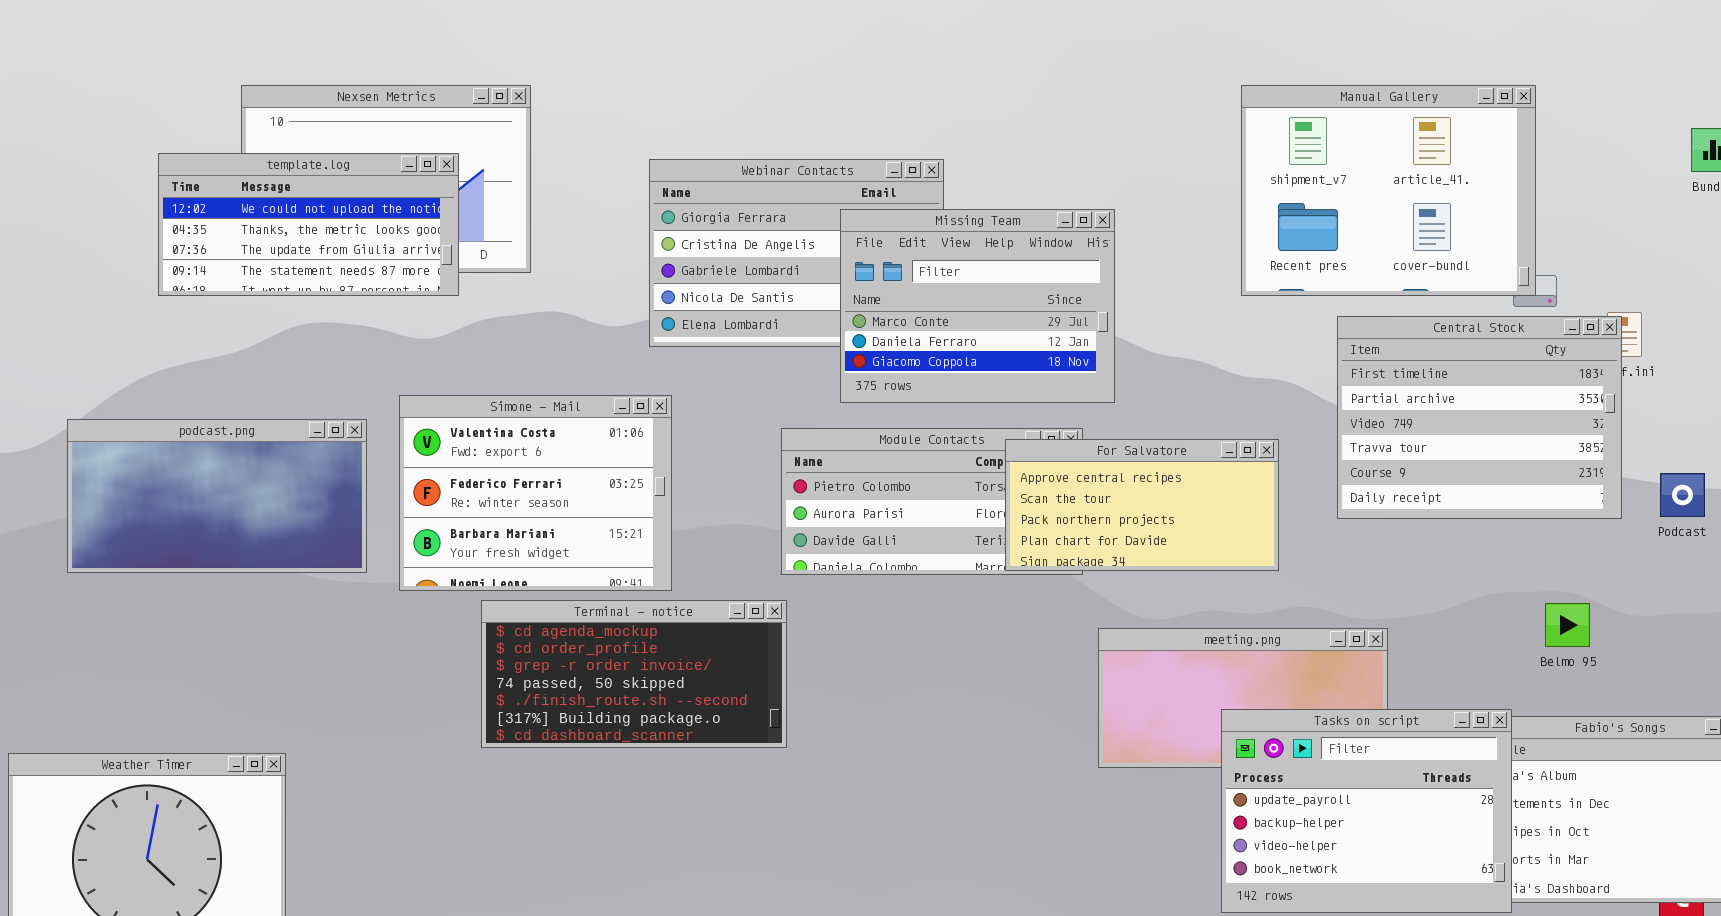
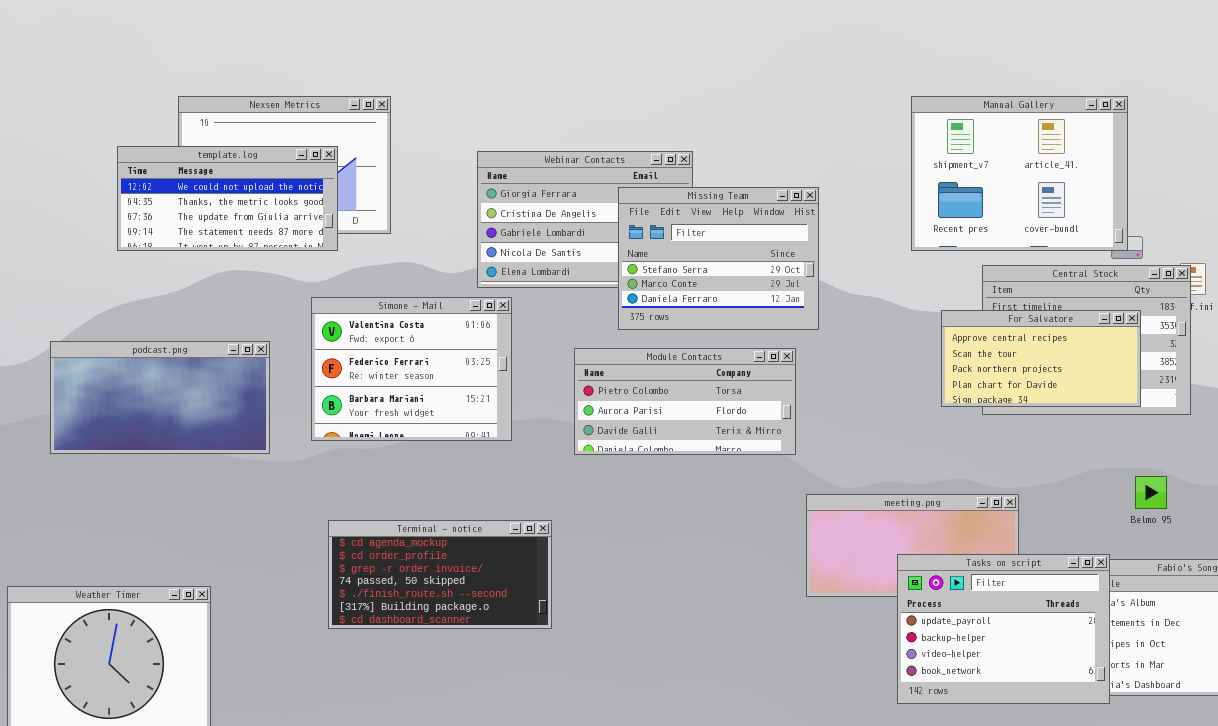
Missing Team: [840,209,1115,403] -> [618,187,819,330], scrolled up 1 row
Simone - Mail: [399,395,672,591] -> [311,297,512,441], moved
For Salvatore: [1005,439,1279,571] -> [941,310,1141,407], moved
Terminal - notice: [481,600,787,748] -> [328,520,552,629], moved

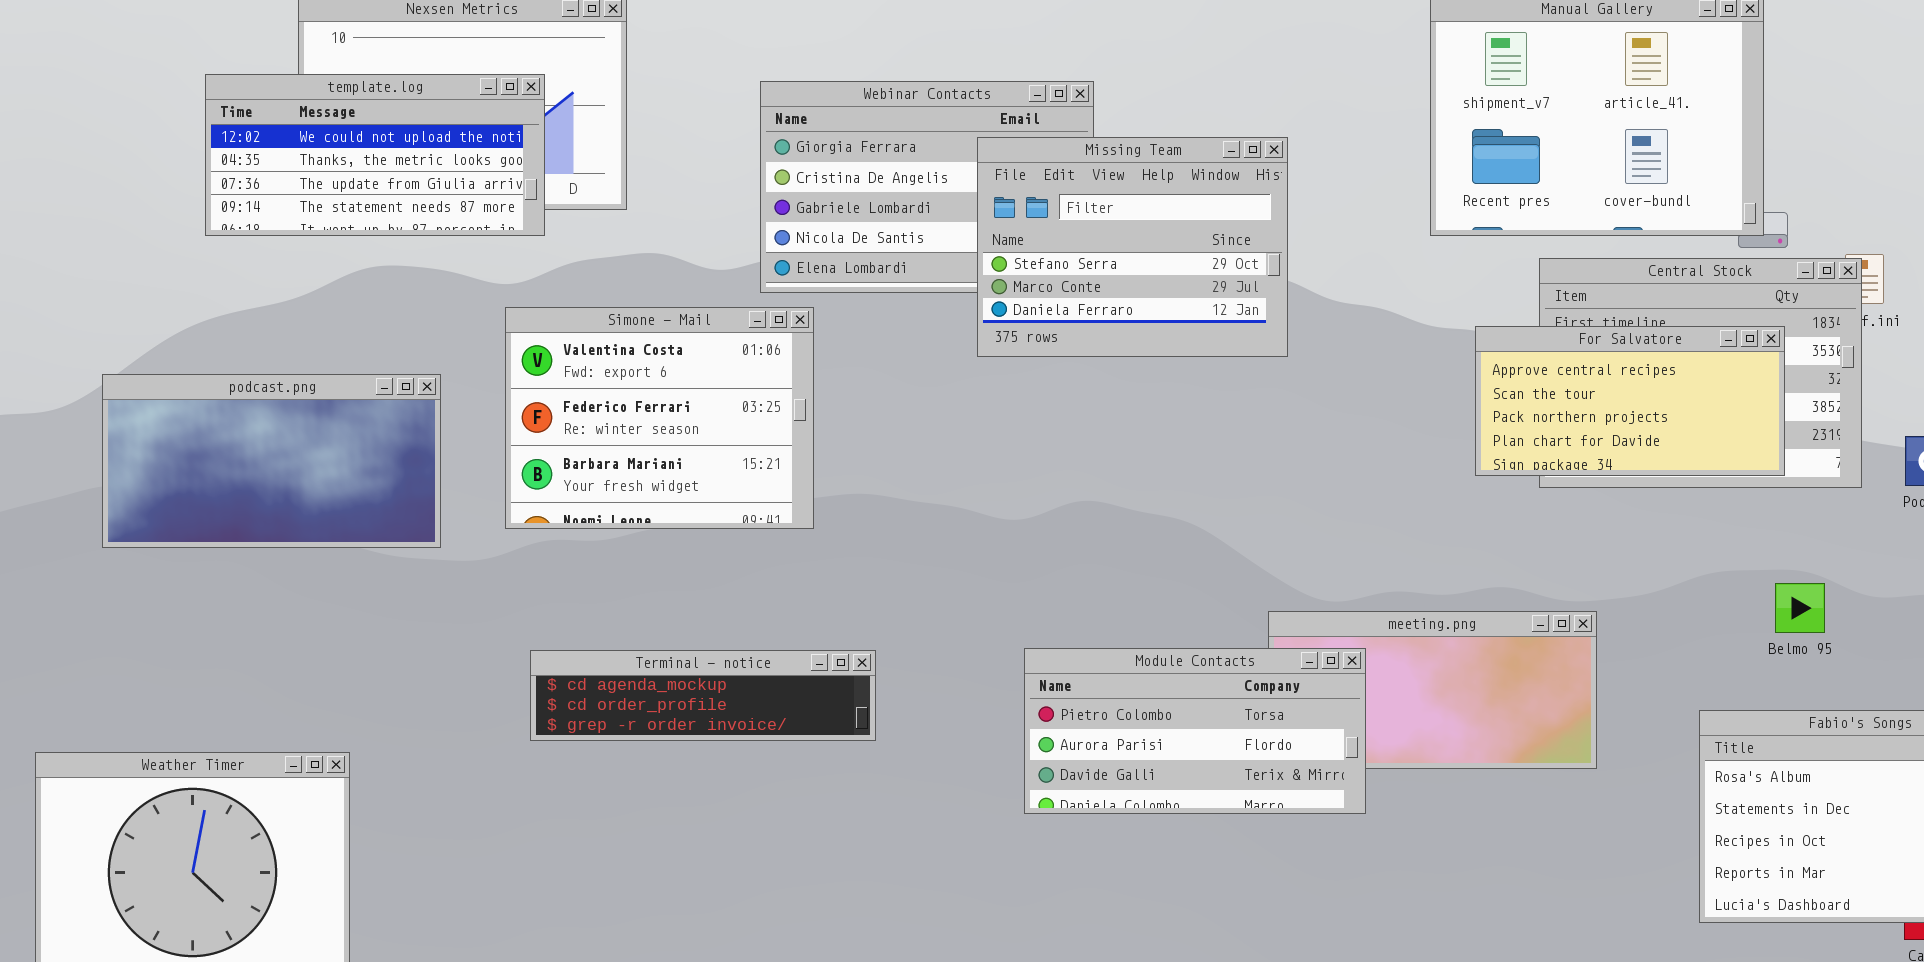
Module Contacts: [574,348,796,455] -> [1024,648,1366,814], moved
Terminal - notice: [328,520,552,629] -> [530,650,876,741], resized
Tasks on script: [897,554,1110,704] -> none, closed

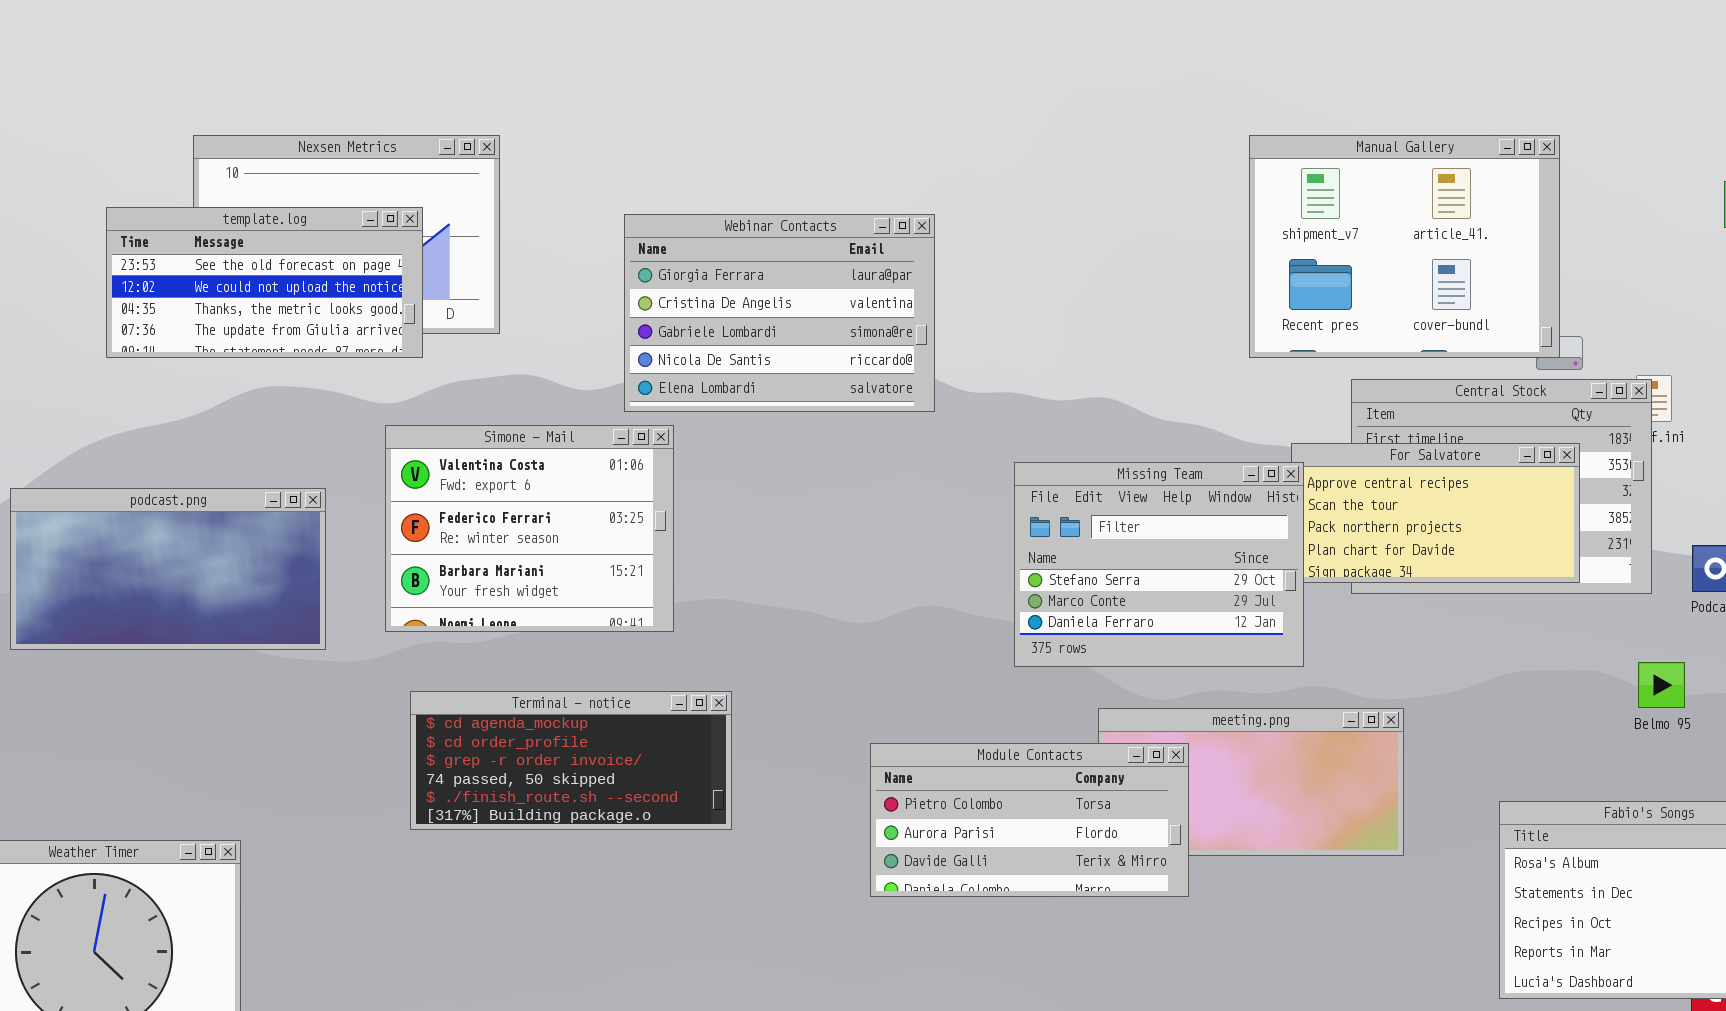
template.log: [205,74,545,236] -> [106,207,423,358], scrolled up 1 row
Missing Team: [977,137,1288,357] -> [1014,462,1304,667], moved
Belmo 95: [1775,583,1825,633] -> [1638,662,1685,708], moved
Terminal - notice: [530,650,876,741] -> [410,691,732,830], resized

